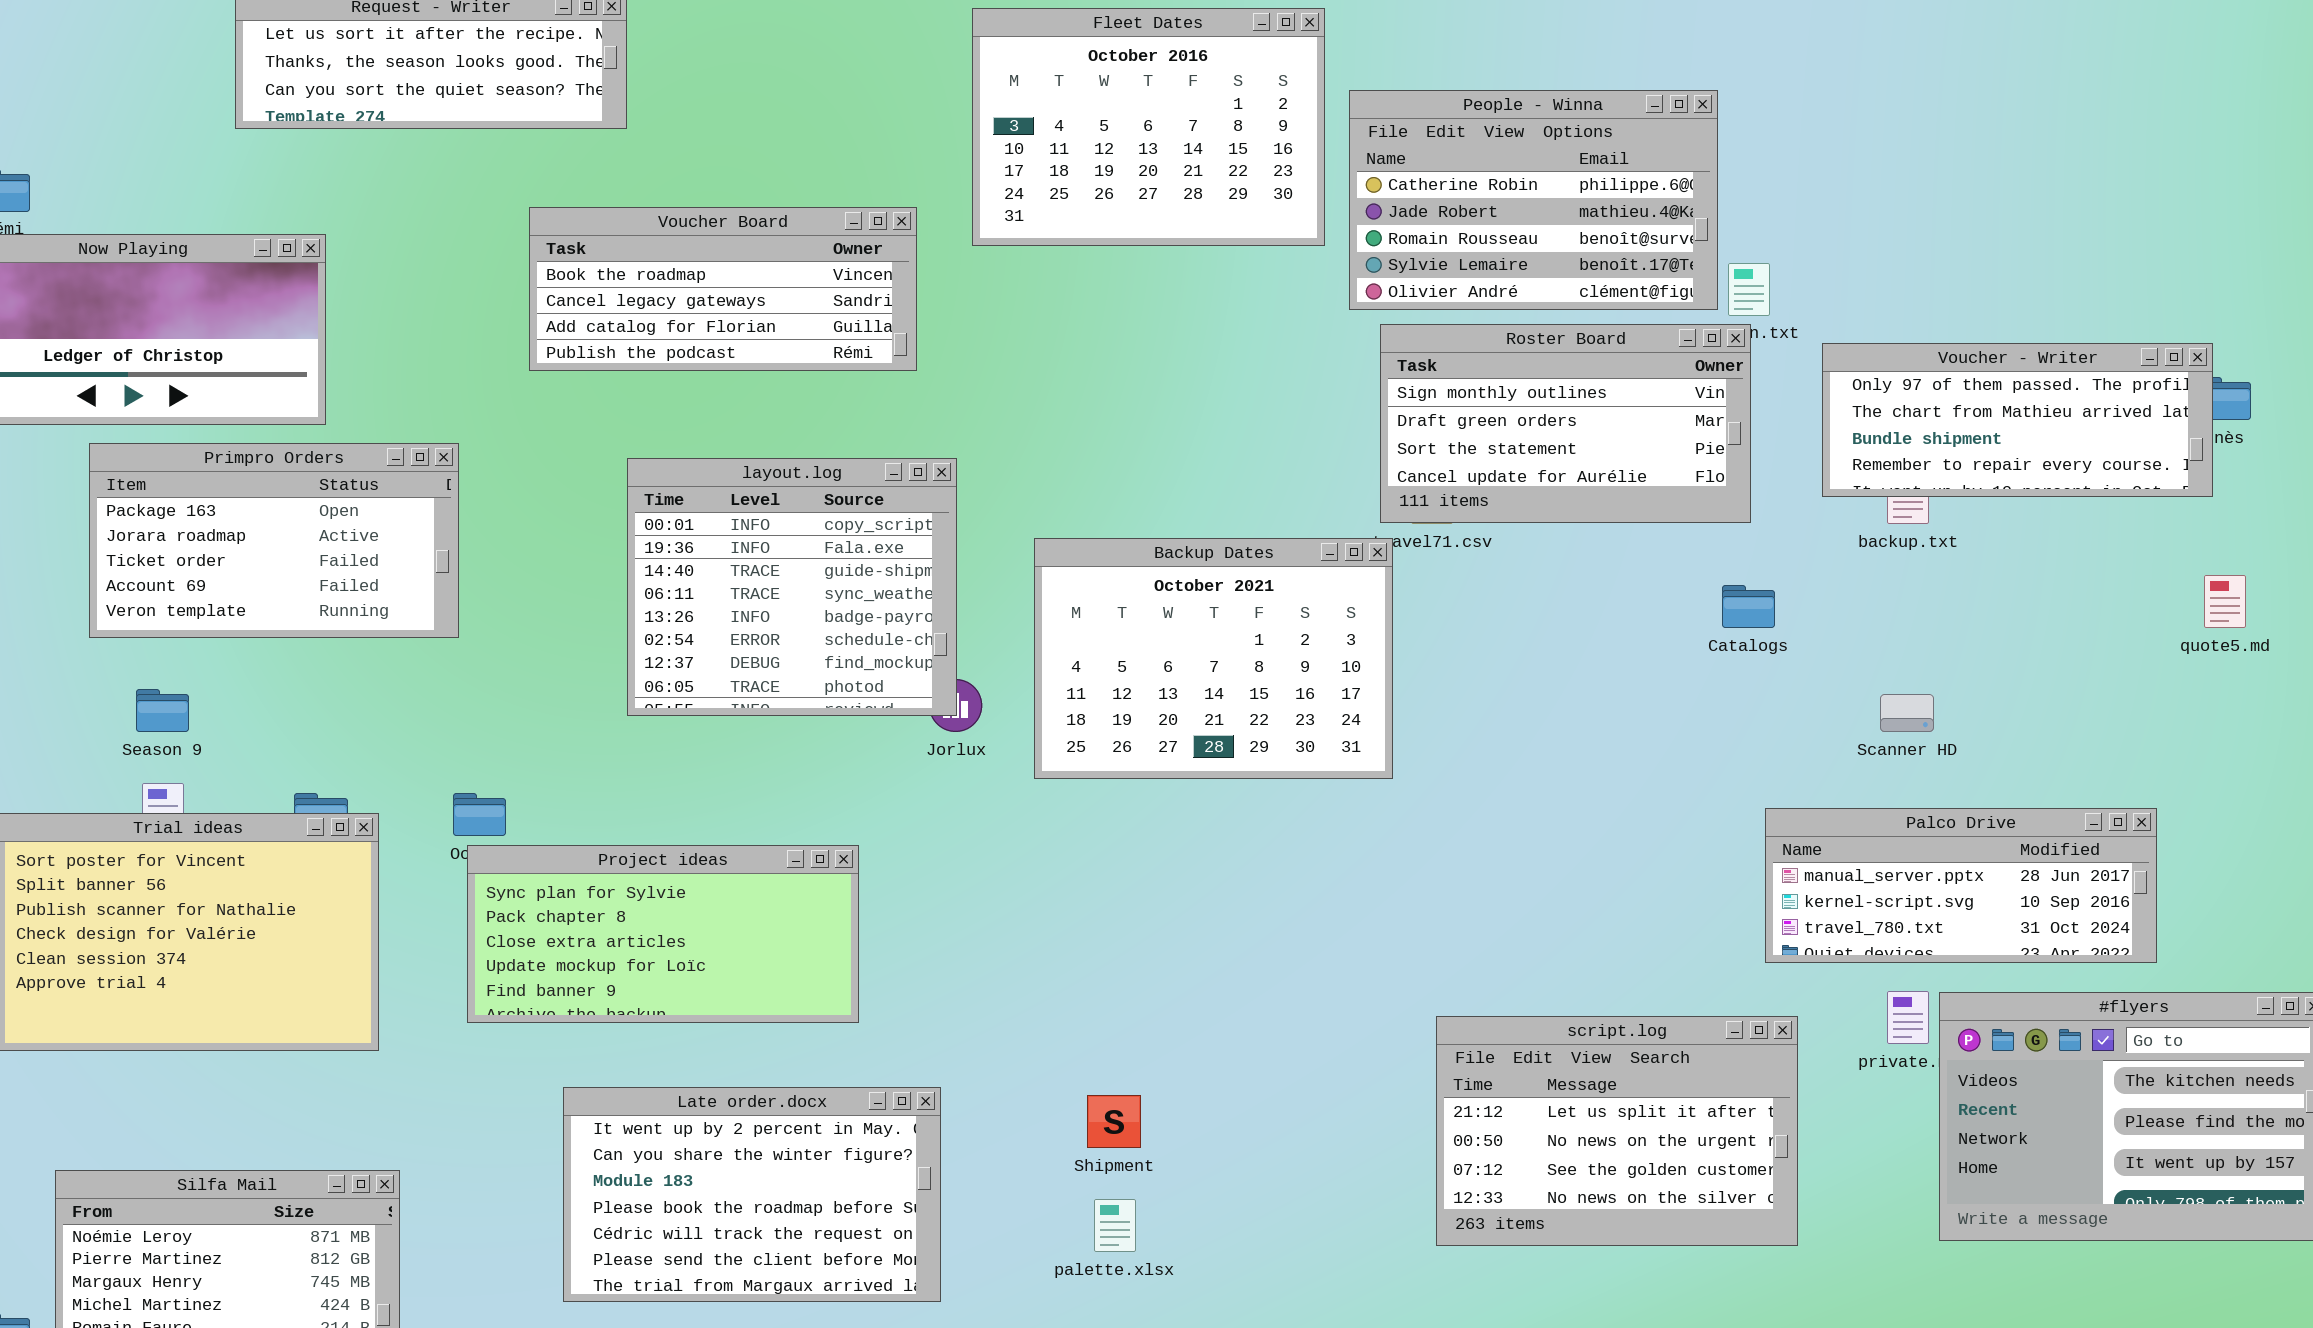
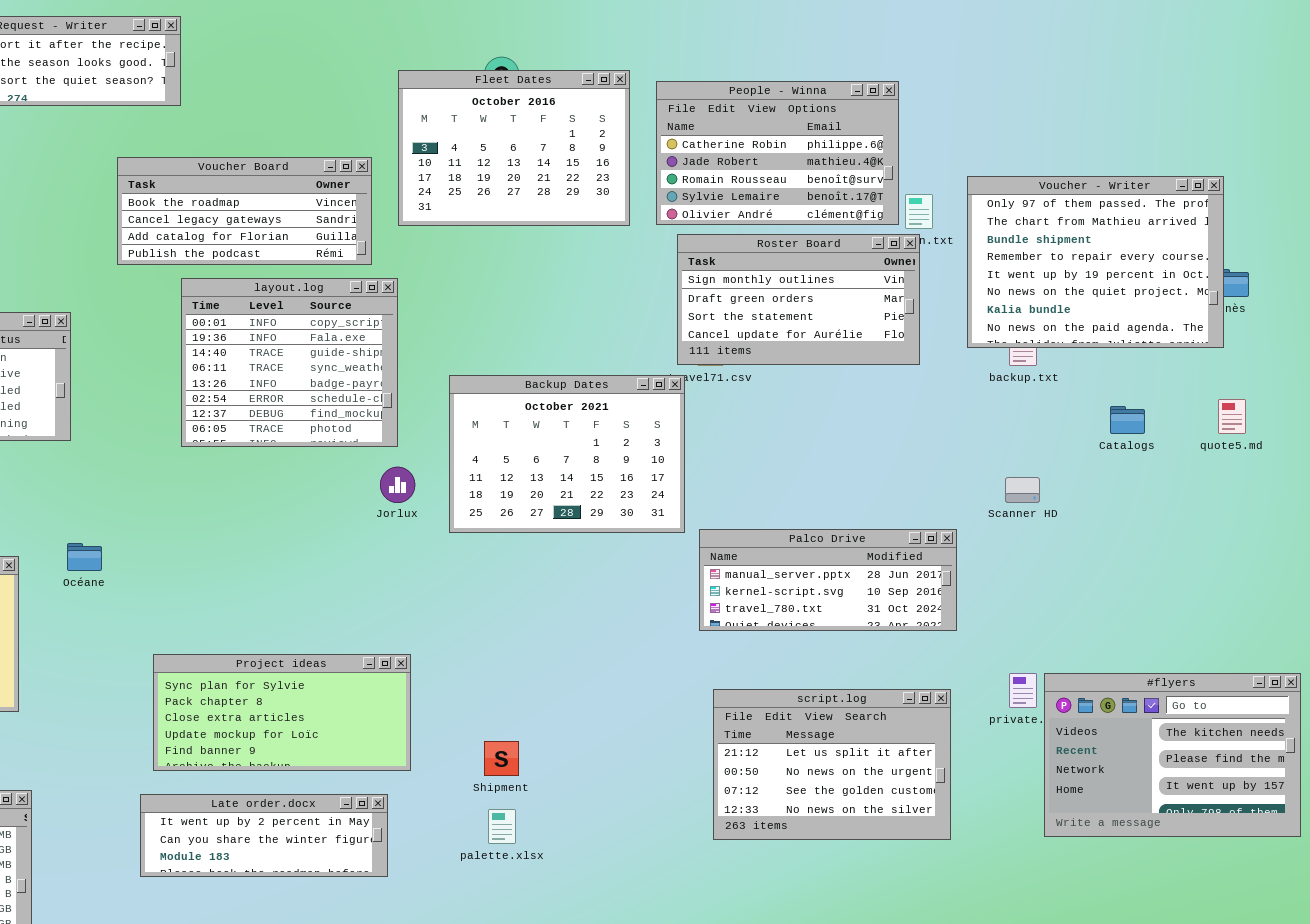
Fleet Dates: [972,8,1325,246] -> [398,70,630,226], moved
Voucher - Writer: [1822,343,2213,497] -> [967,176,1224,348], resized
layout.log: [627,458,957,716] -> [181,278,398,447], moved
Catalogs: [1722,585,1775,628] -> [1110,406,1145,434], moved
Palco Drive: [1765,808,2157,963] -> [699,529,957,631], moved
Project ideas: [467,845,859,1023] -> [153,654,411,771], moved
Late order.docx: [563,1087,941,1302] -> [140,794,388,877], resized

